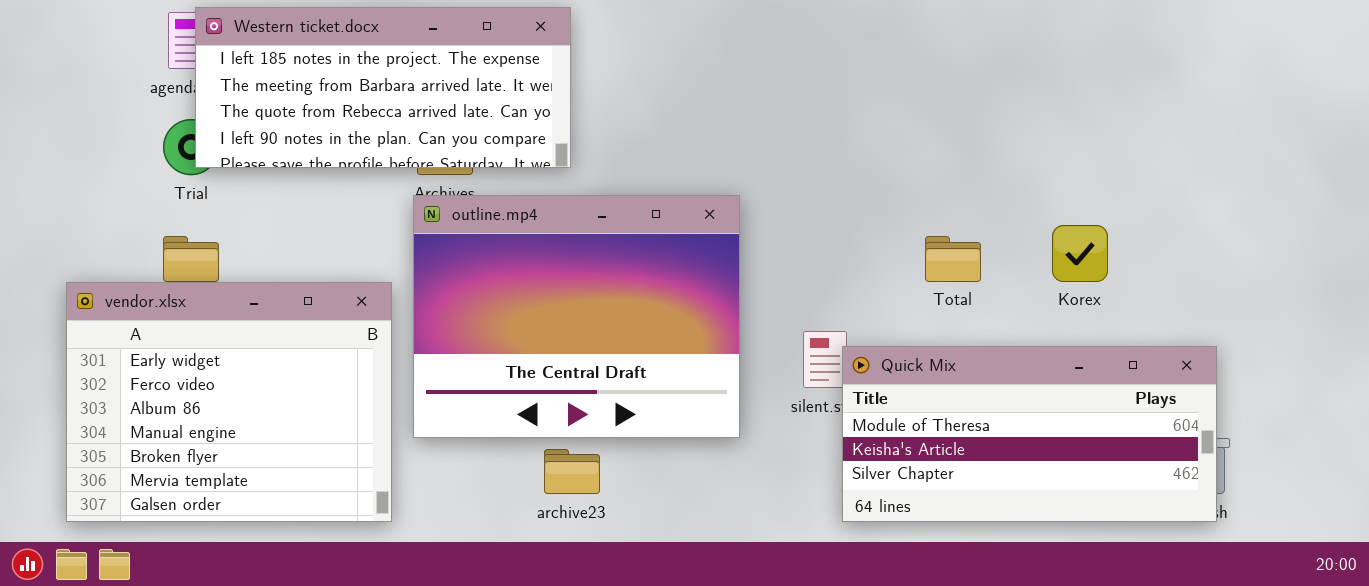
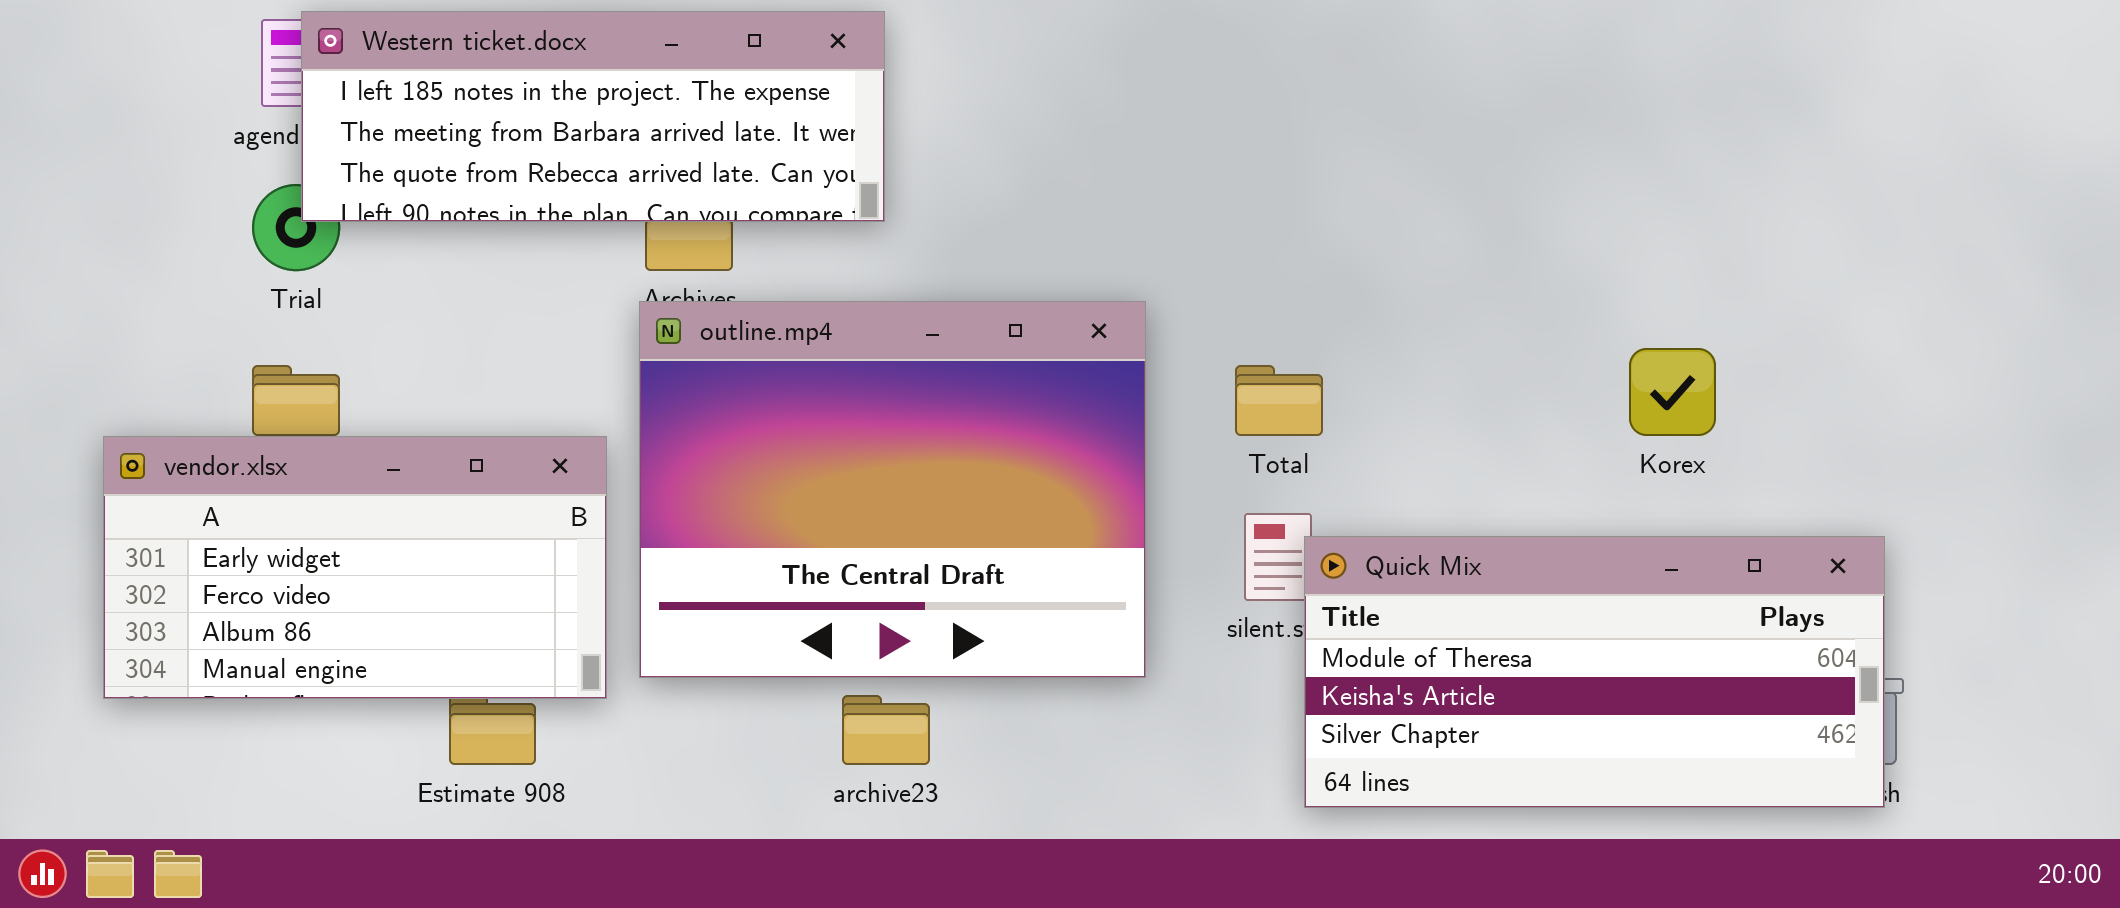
Western ticket.docx: [195,7,571,168] -> [301,11,885,222], resized
Total: [925,236,981,282] -> [1235,365,1323,436], moved
vendor.xlsx: [66,282,392,522] -> [103,436,607,699], resized

